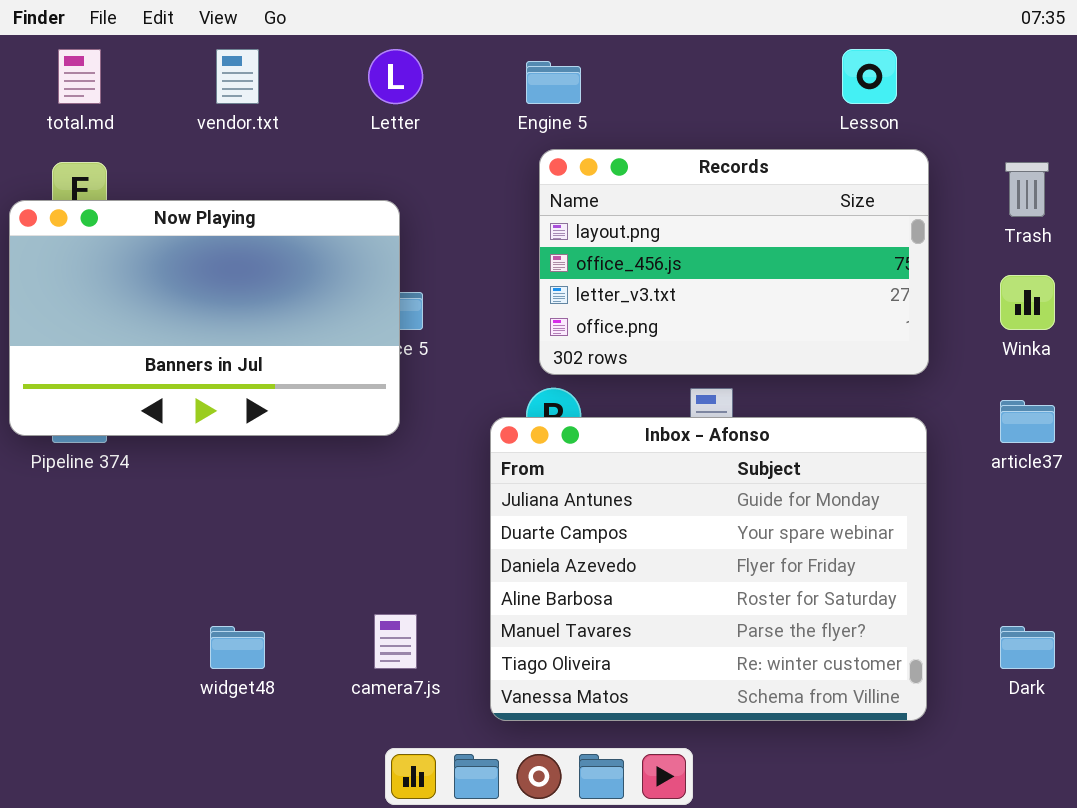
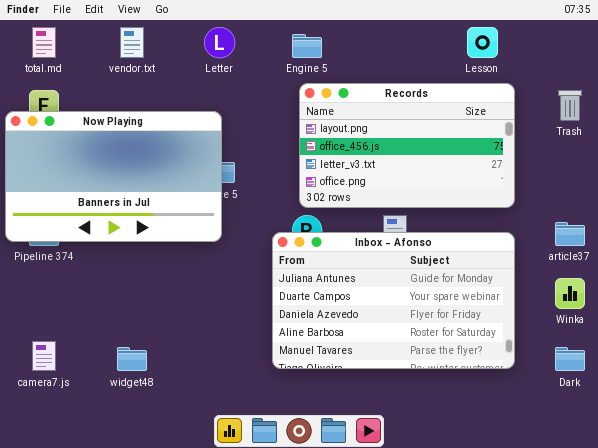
Winka: [1000,275,1055,330] -> [555,278,585,309], moved
Inbox - Afonso: [490,417,927,721] -> [272,232,515,369], resized
camera7.js: [374,614,417,669] -> [32,341,56,371], moved

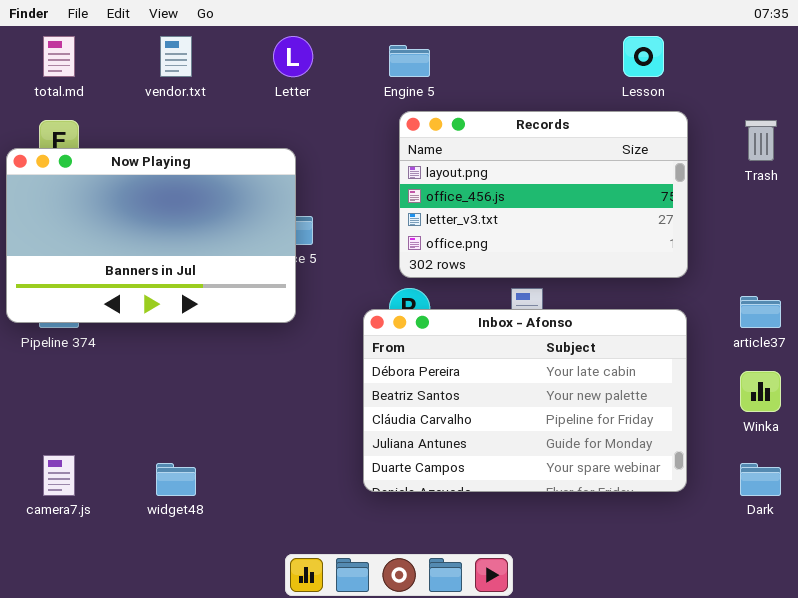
Inbox - Afonso: [272,232,515,369] -> [363,309,687,492], scrolled up 3 rows

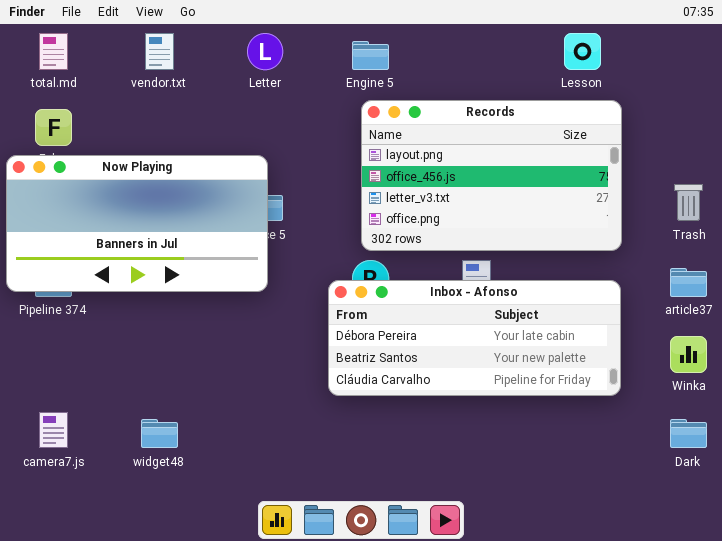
Trash: [745,120,777,161] -> [674,184,703,221], moved
Now Playing: [6,148,296,323] -> [6,155,268,292], resized
Inbox - Afonso: [363,309,687,492] -> [328,280,621,396], resized

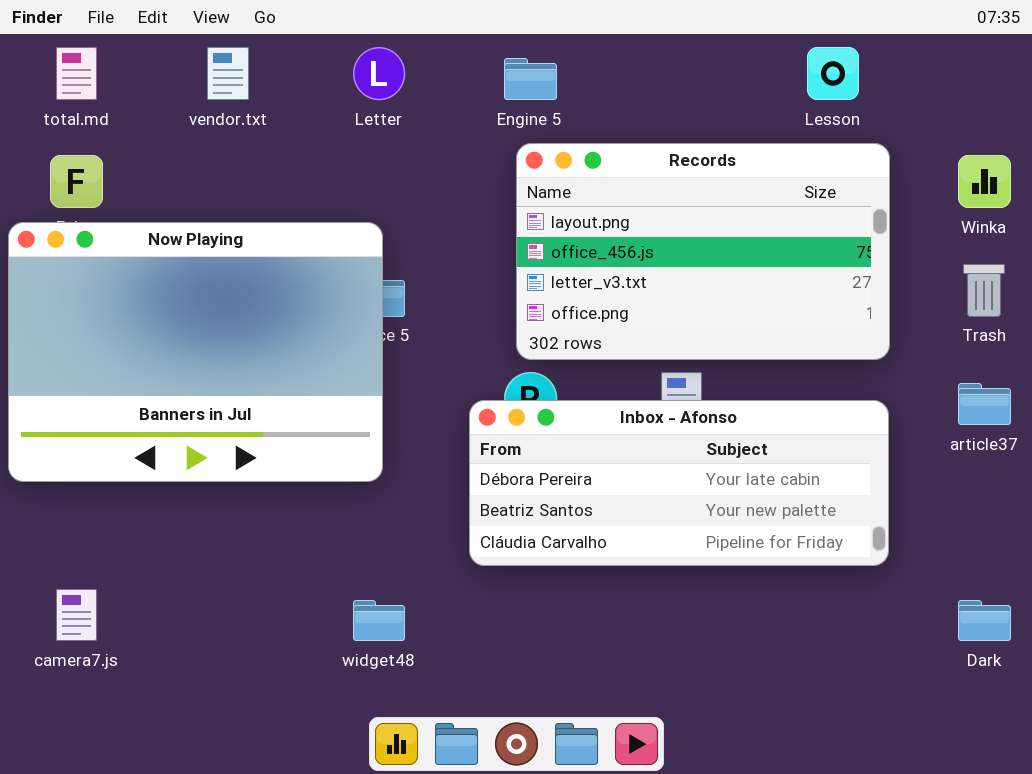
Now Playing: [6,155,268,292] -> [8,222,383,482], resized
Winka: [670,336,707,373] -> [958,155,1011,208], moved
widget48: [141,419,178,448] -> [353,600,405,641], moved

